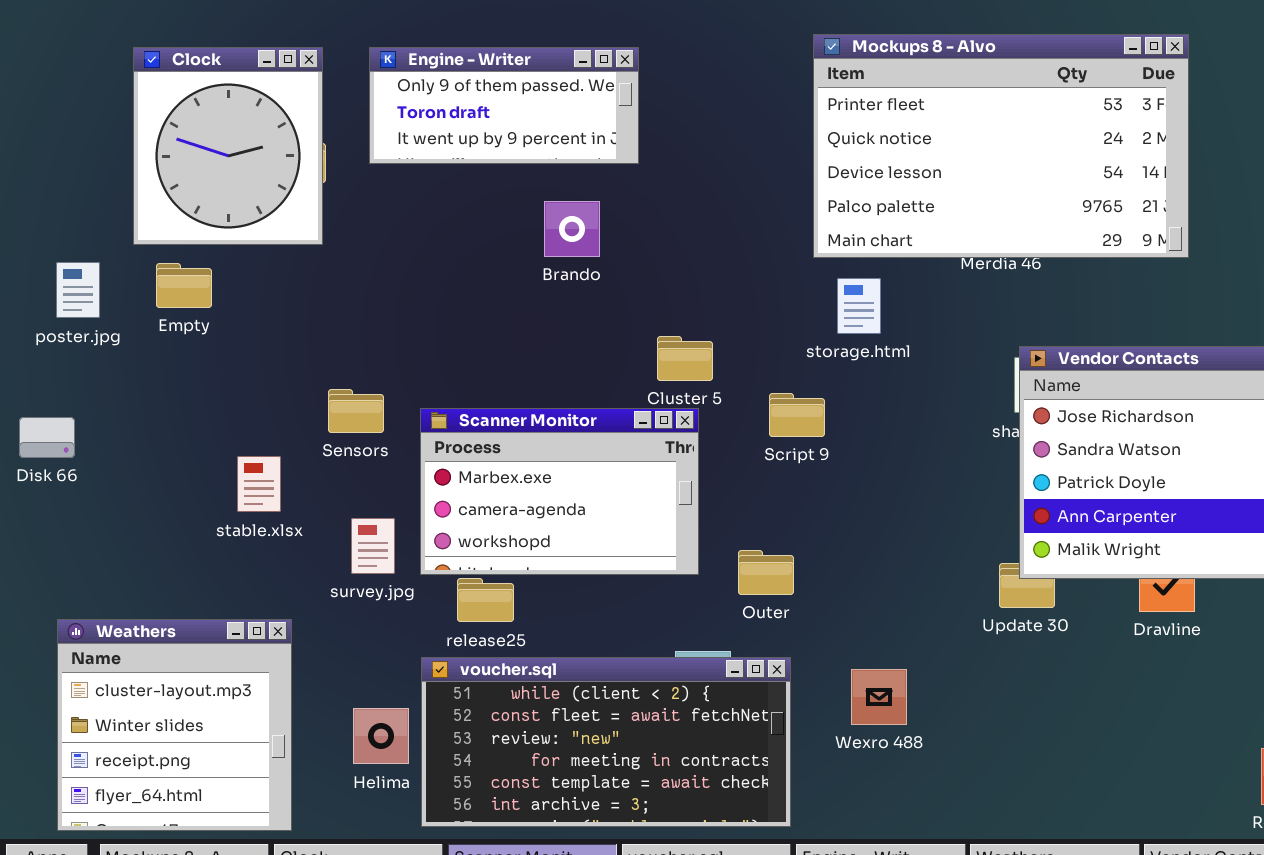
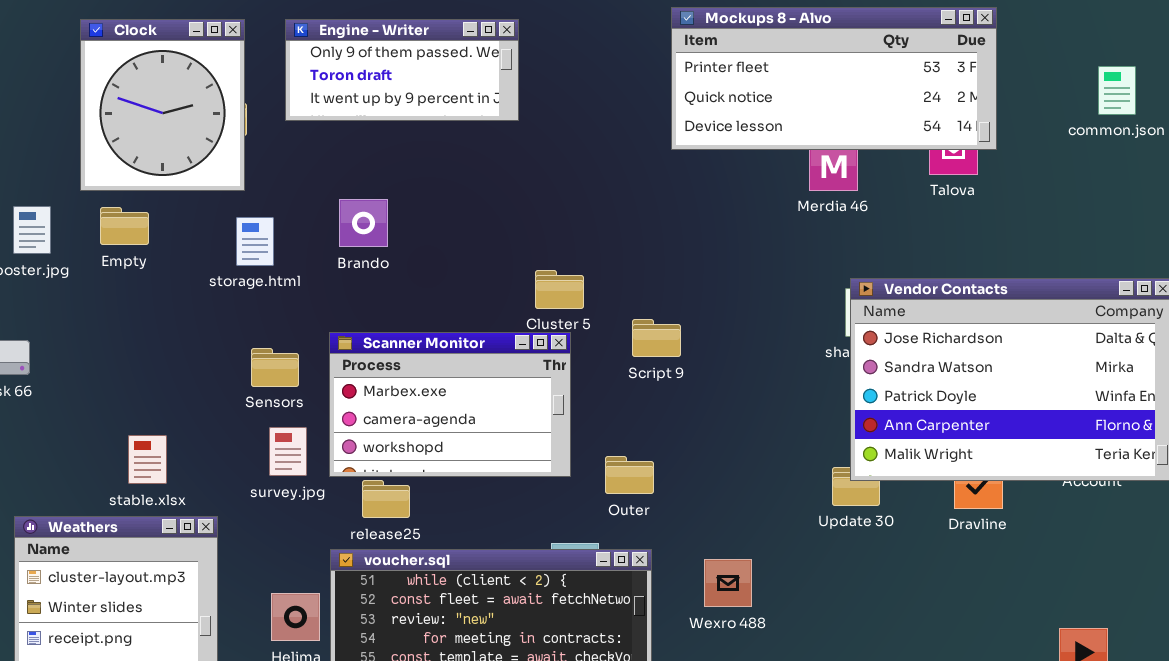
Mockups 8 - Alvo: [813,34,1189,258] -> [671,7,997,150], resized
Brando: [544,201,600,257] -> [339,199,388,247], moved
storage.html: [837,278,881,334] -> [236,217,274,266], moved
Sensors: [328,389,384,433] -> [251,348,299,387], moved
stable.xlsx: [237,456,281,512] -> [128,435,167,484], moved

